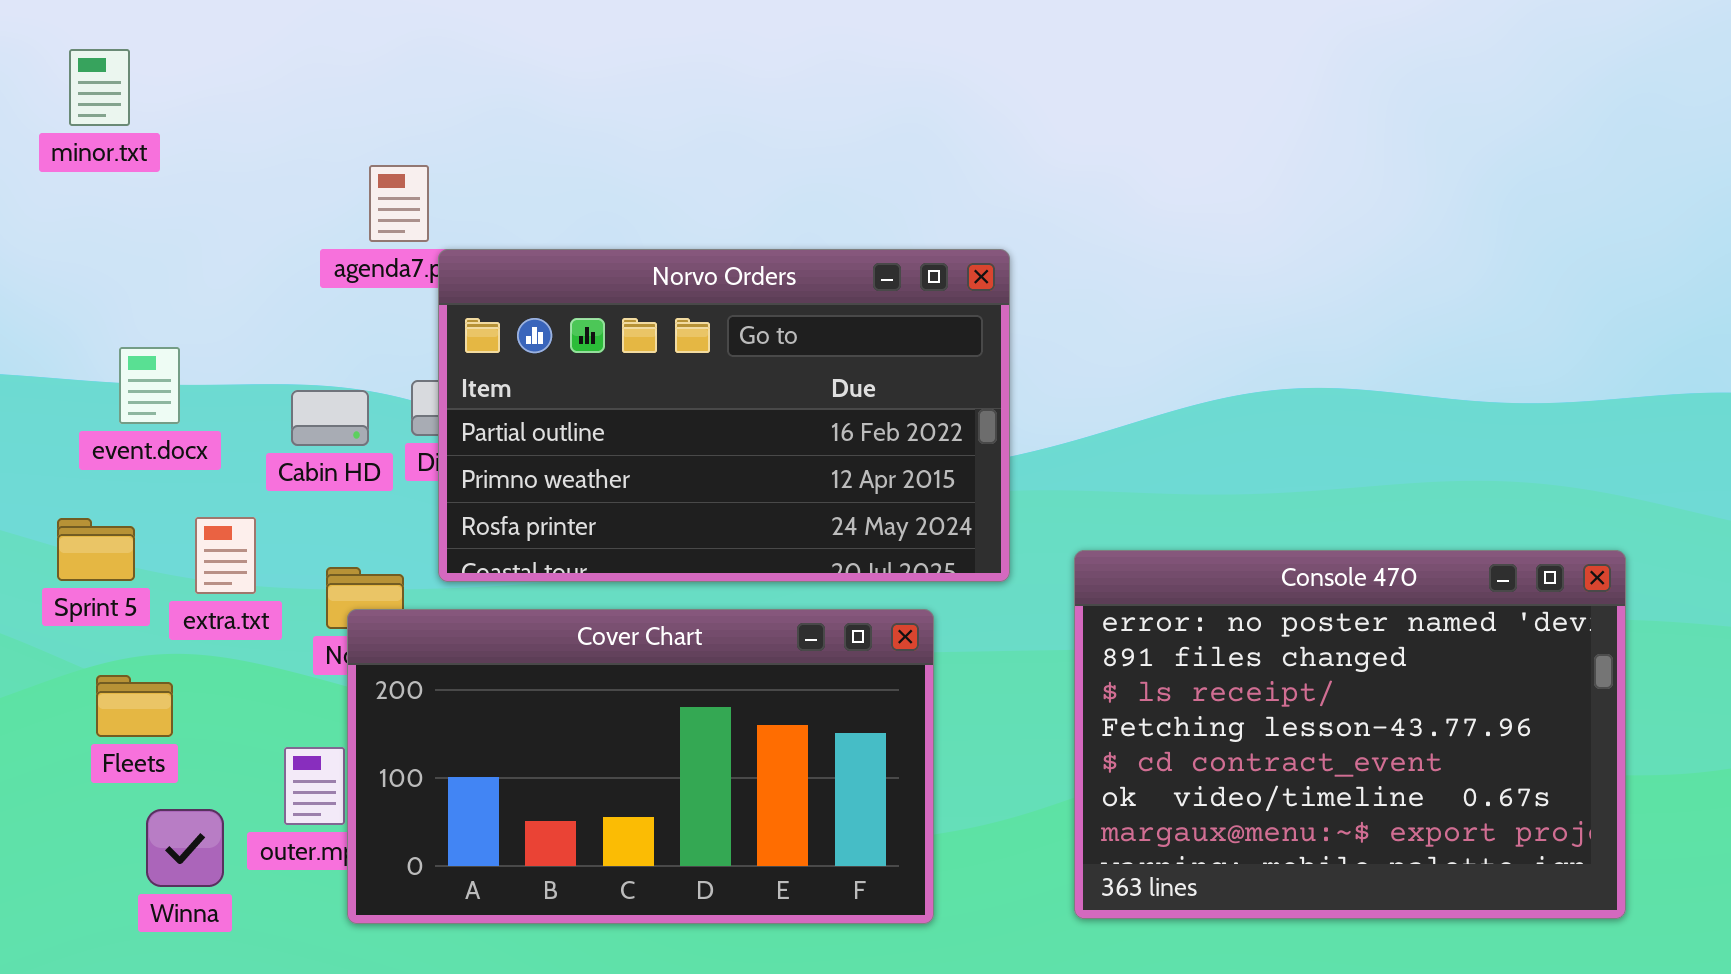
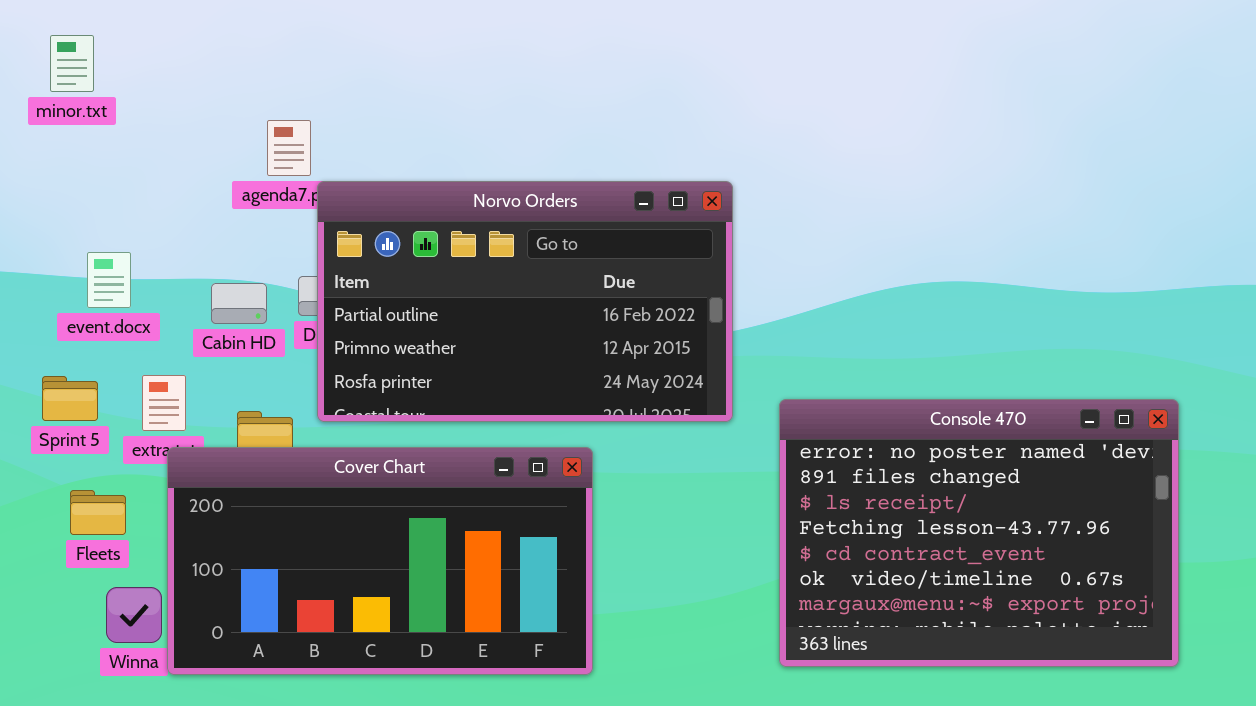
Cover Chart: [347,609,934,924] -> [167,447,593,675], moved

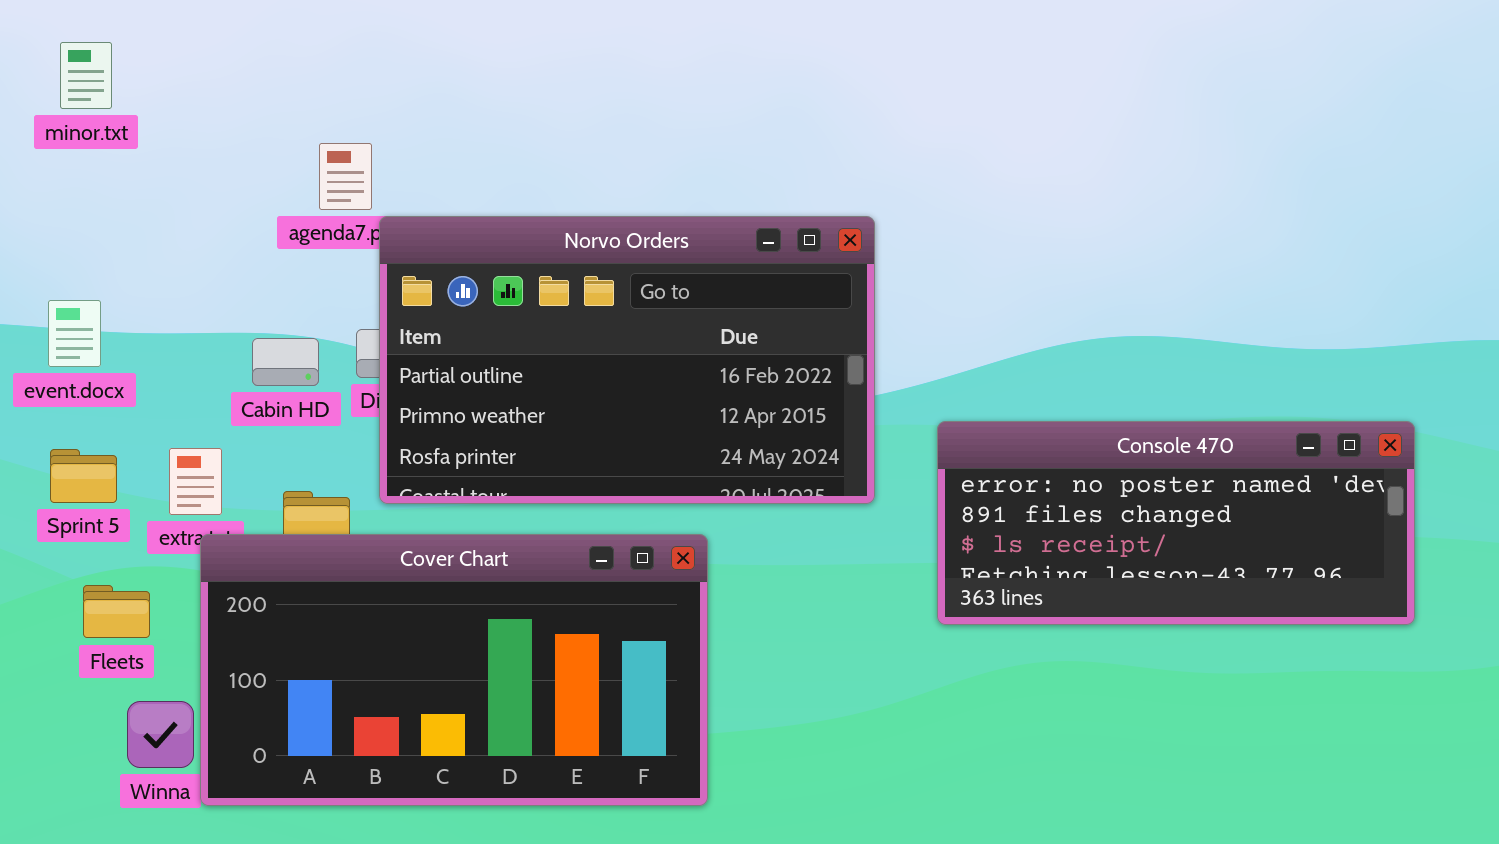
event.docx: [87,252,131,308] -> [48,300,101,367], moved
Console 470: [779,399,1179,667] -> [937,421,1415,625], moved, resized

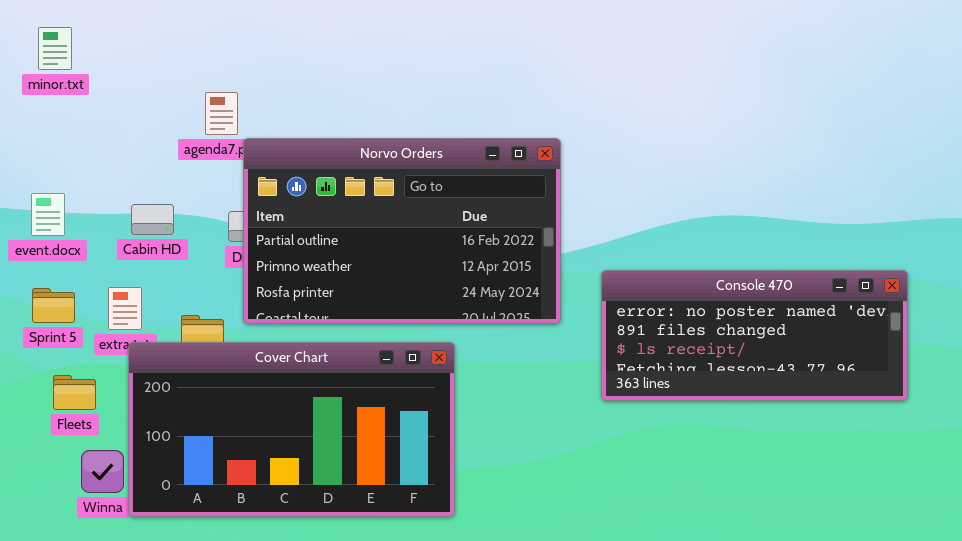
Cabin HD: [252,338,319,386] -> [131,204,174,235], moved

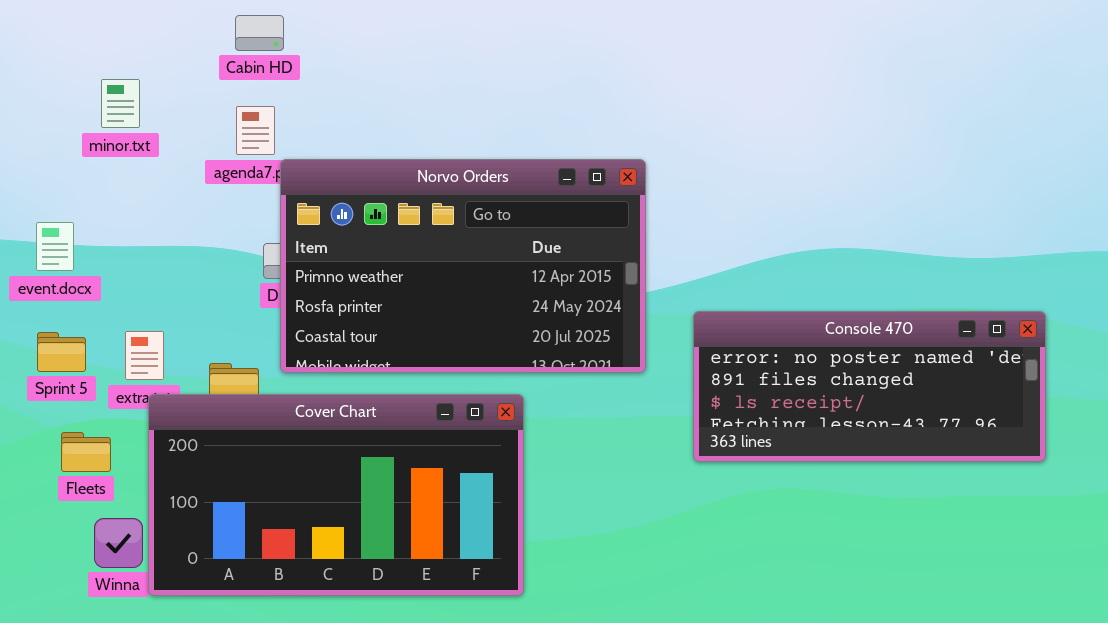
minor.txt: [38,27,72,70] -> [101,79,140,128], moved
Norvo Orders: [243,138,561,324] -> [280,159,646,373], scrolled down 1 row
Cabin HD: [131,204,174,235] -> [235,15,284,51], moved

